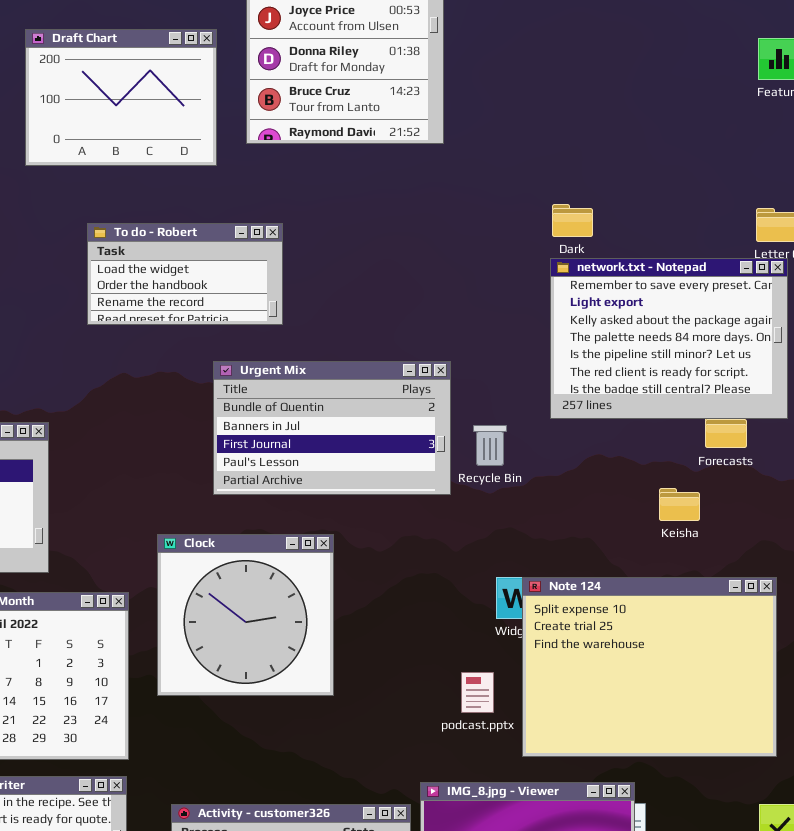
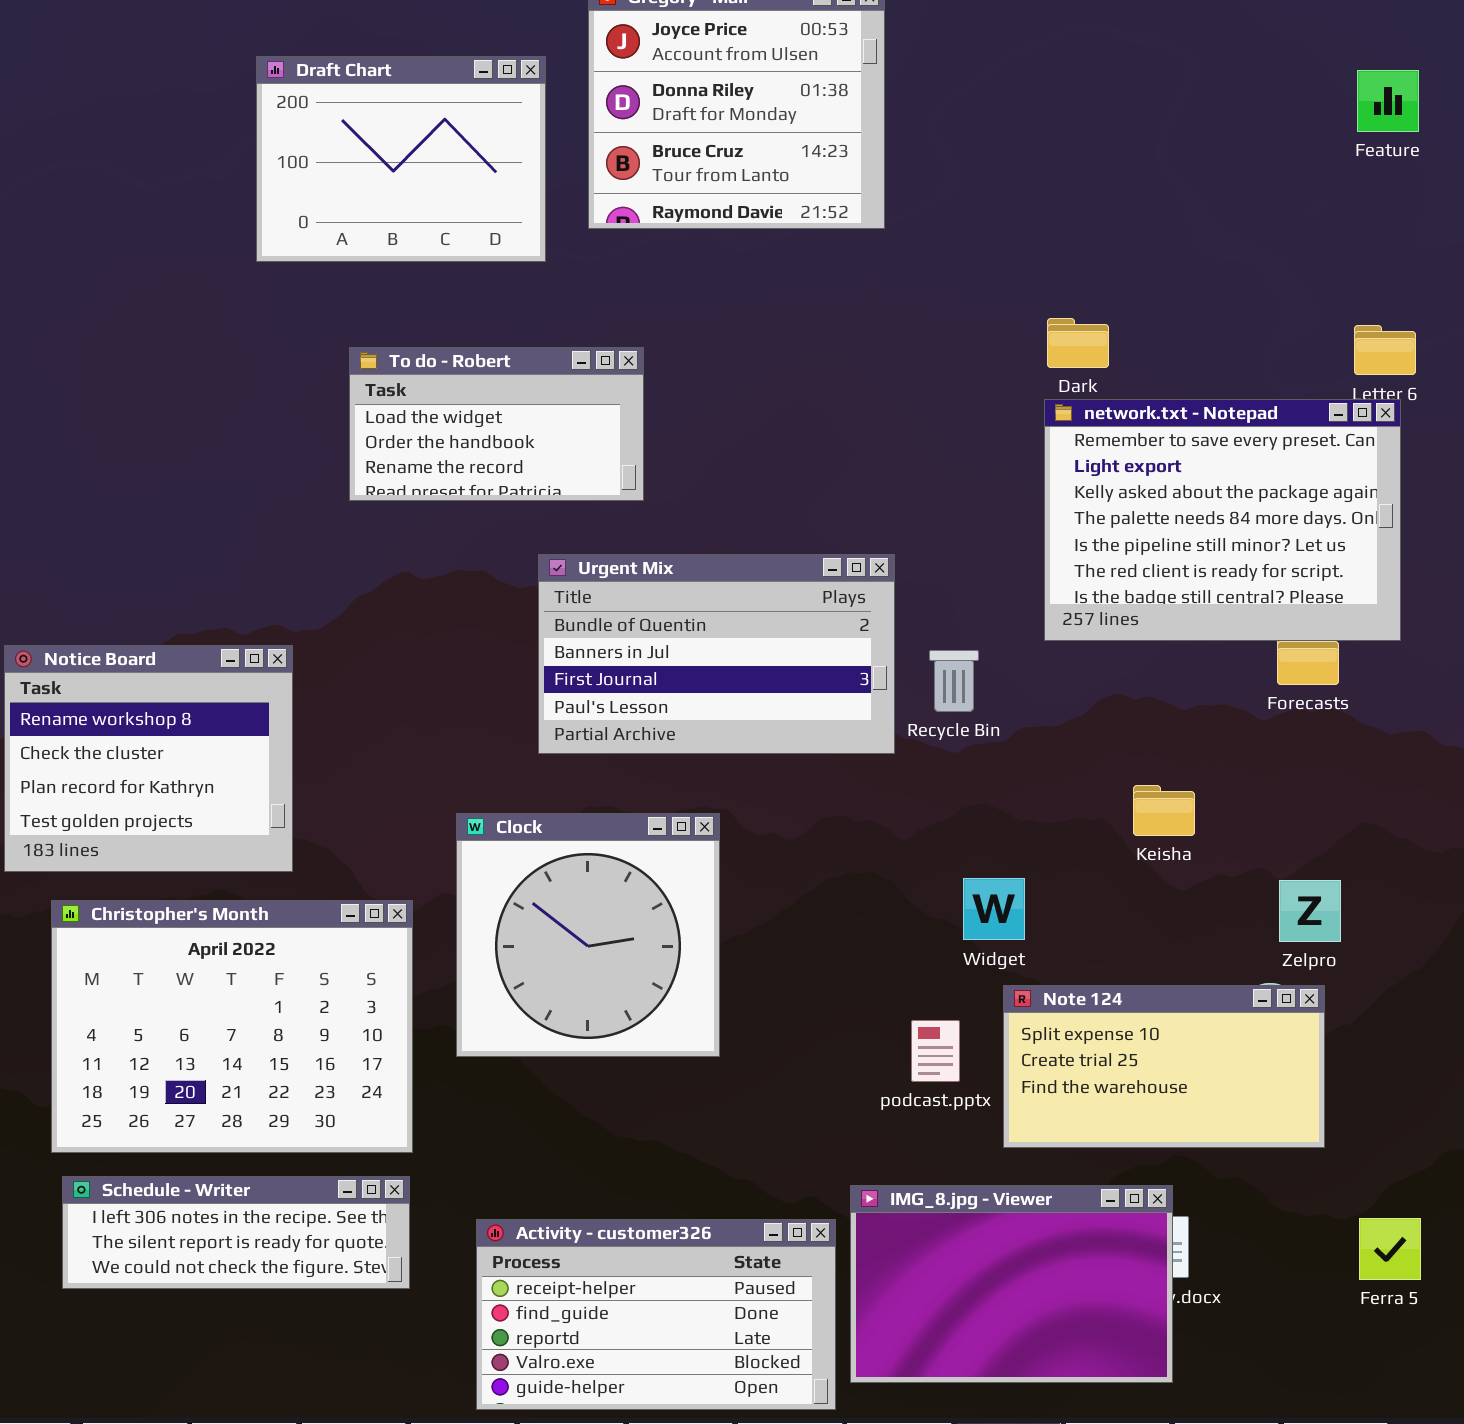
Keisha: [659,488,700,521] -> [1133,785,1195,836], moved
Note 124: [522,577,777,757] -> [1003,985,1325,1148], resized

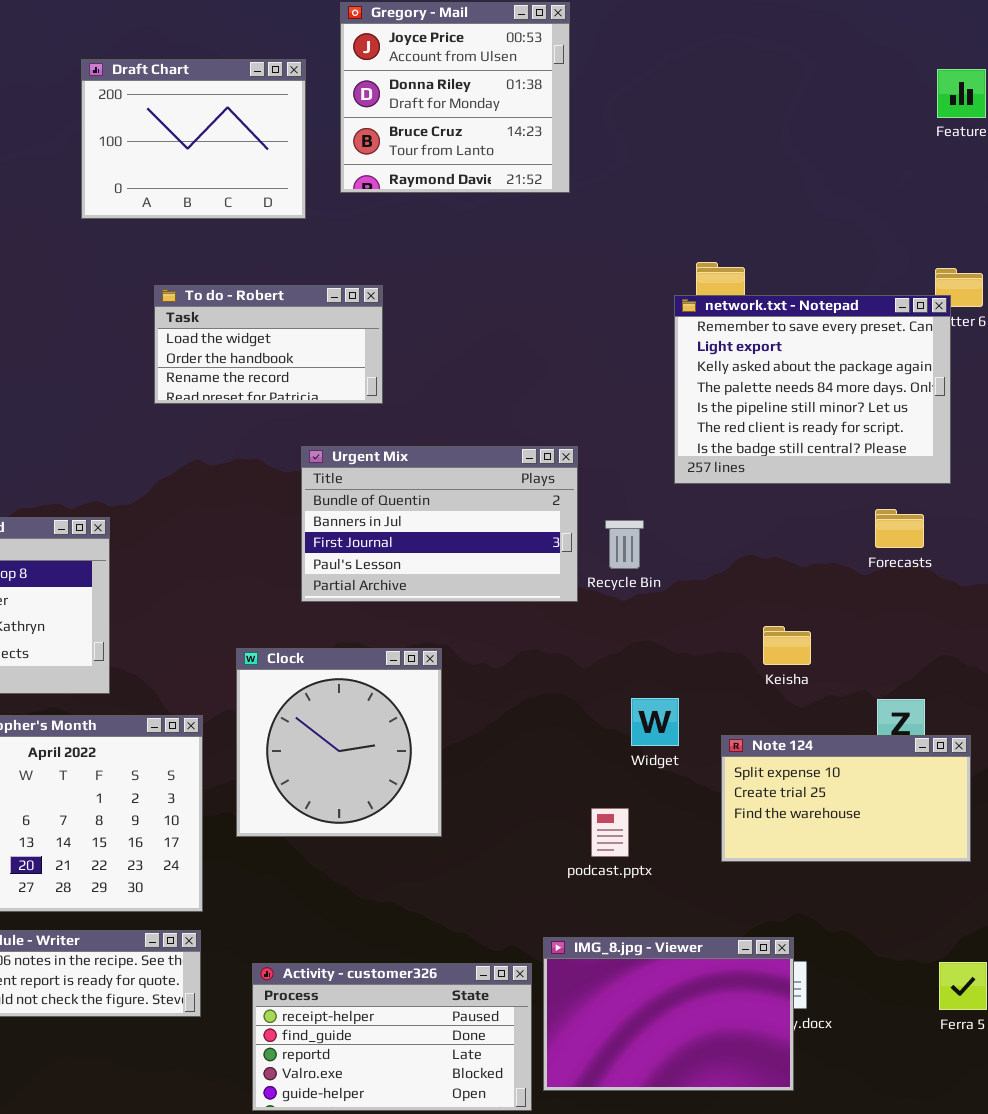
network.txt - Notepad: [1044,399,1401,641] -> [674,295,951,484], moved
Note 124: [1003,985,1325,1148] -> [721,735,971,862], moved

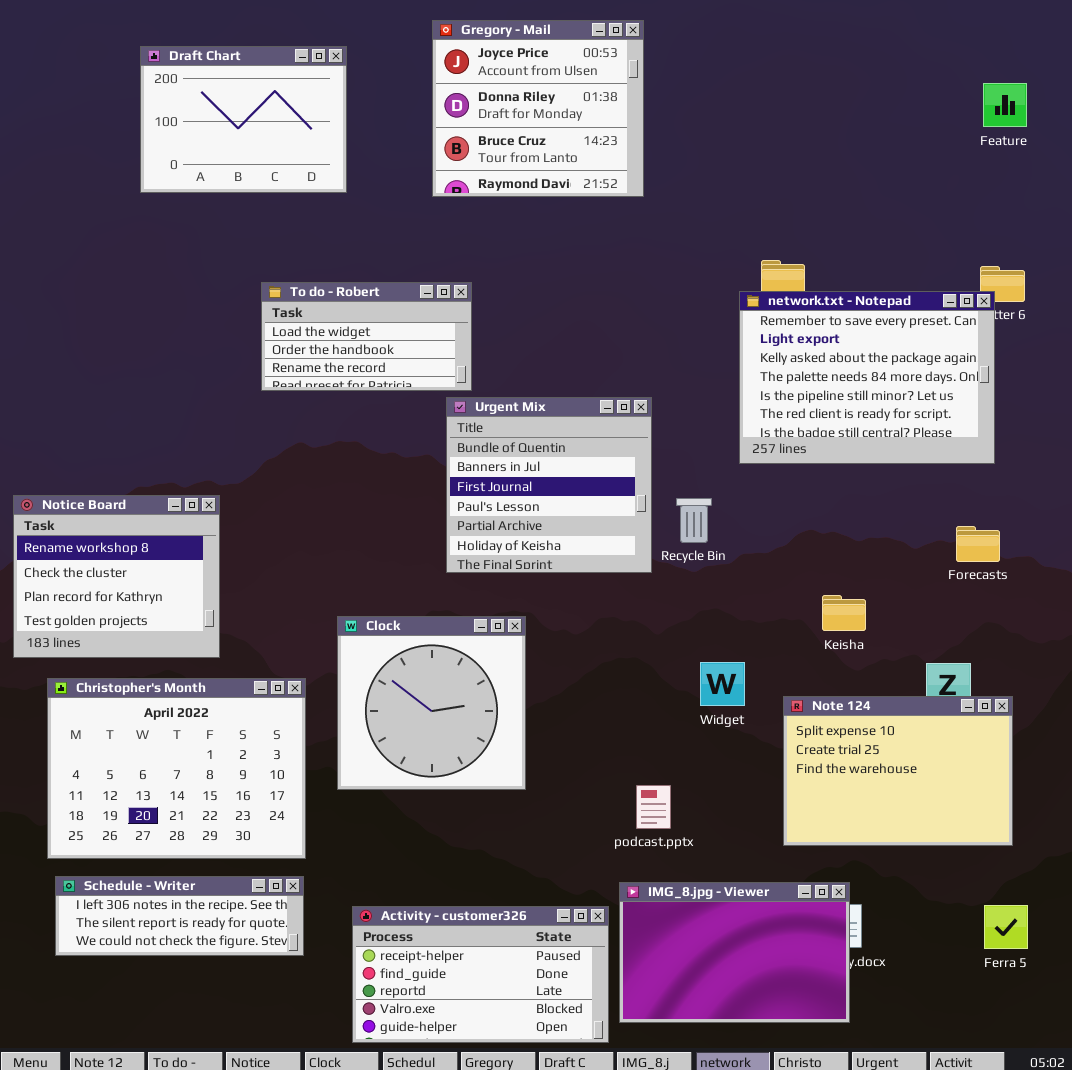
Draft Chart: [81,59,306,219] -> [140,46,347,193], moved
Urgent Mix: [301,446,578,602] -> [446,397,652,573], resized
Forecasts: [875,509,924,548] -> [956,526,1000,562], moved
Note 124: [721,735,971,862] -> [783,696,1013,846], resized
podcast.pptx: [591,808,629,857] -> [636,785,671,829], moved

